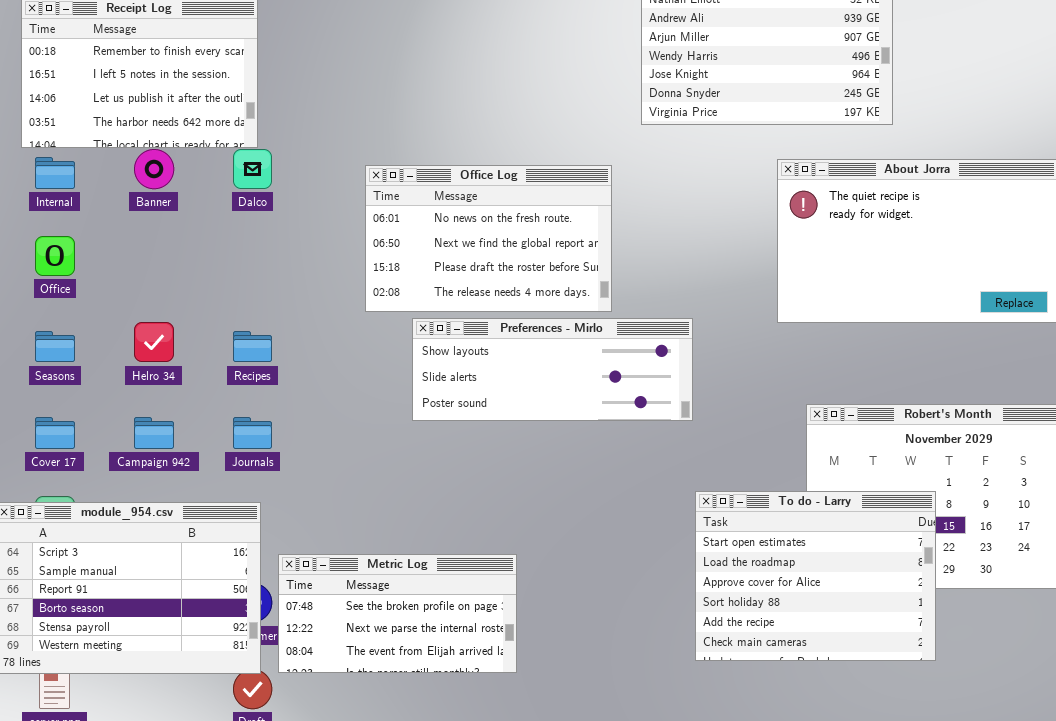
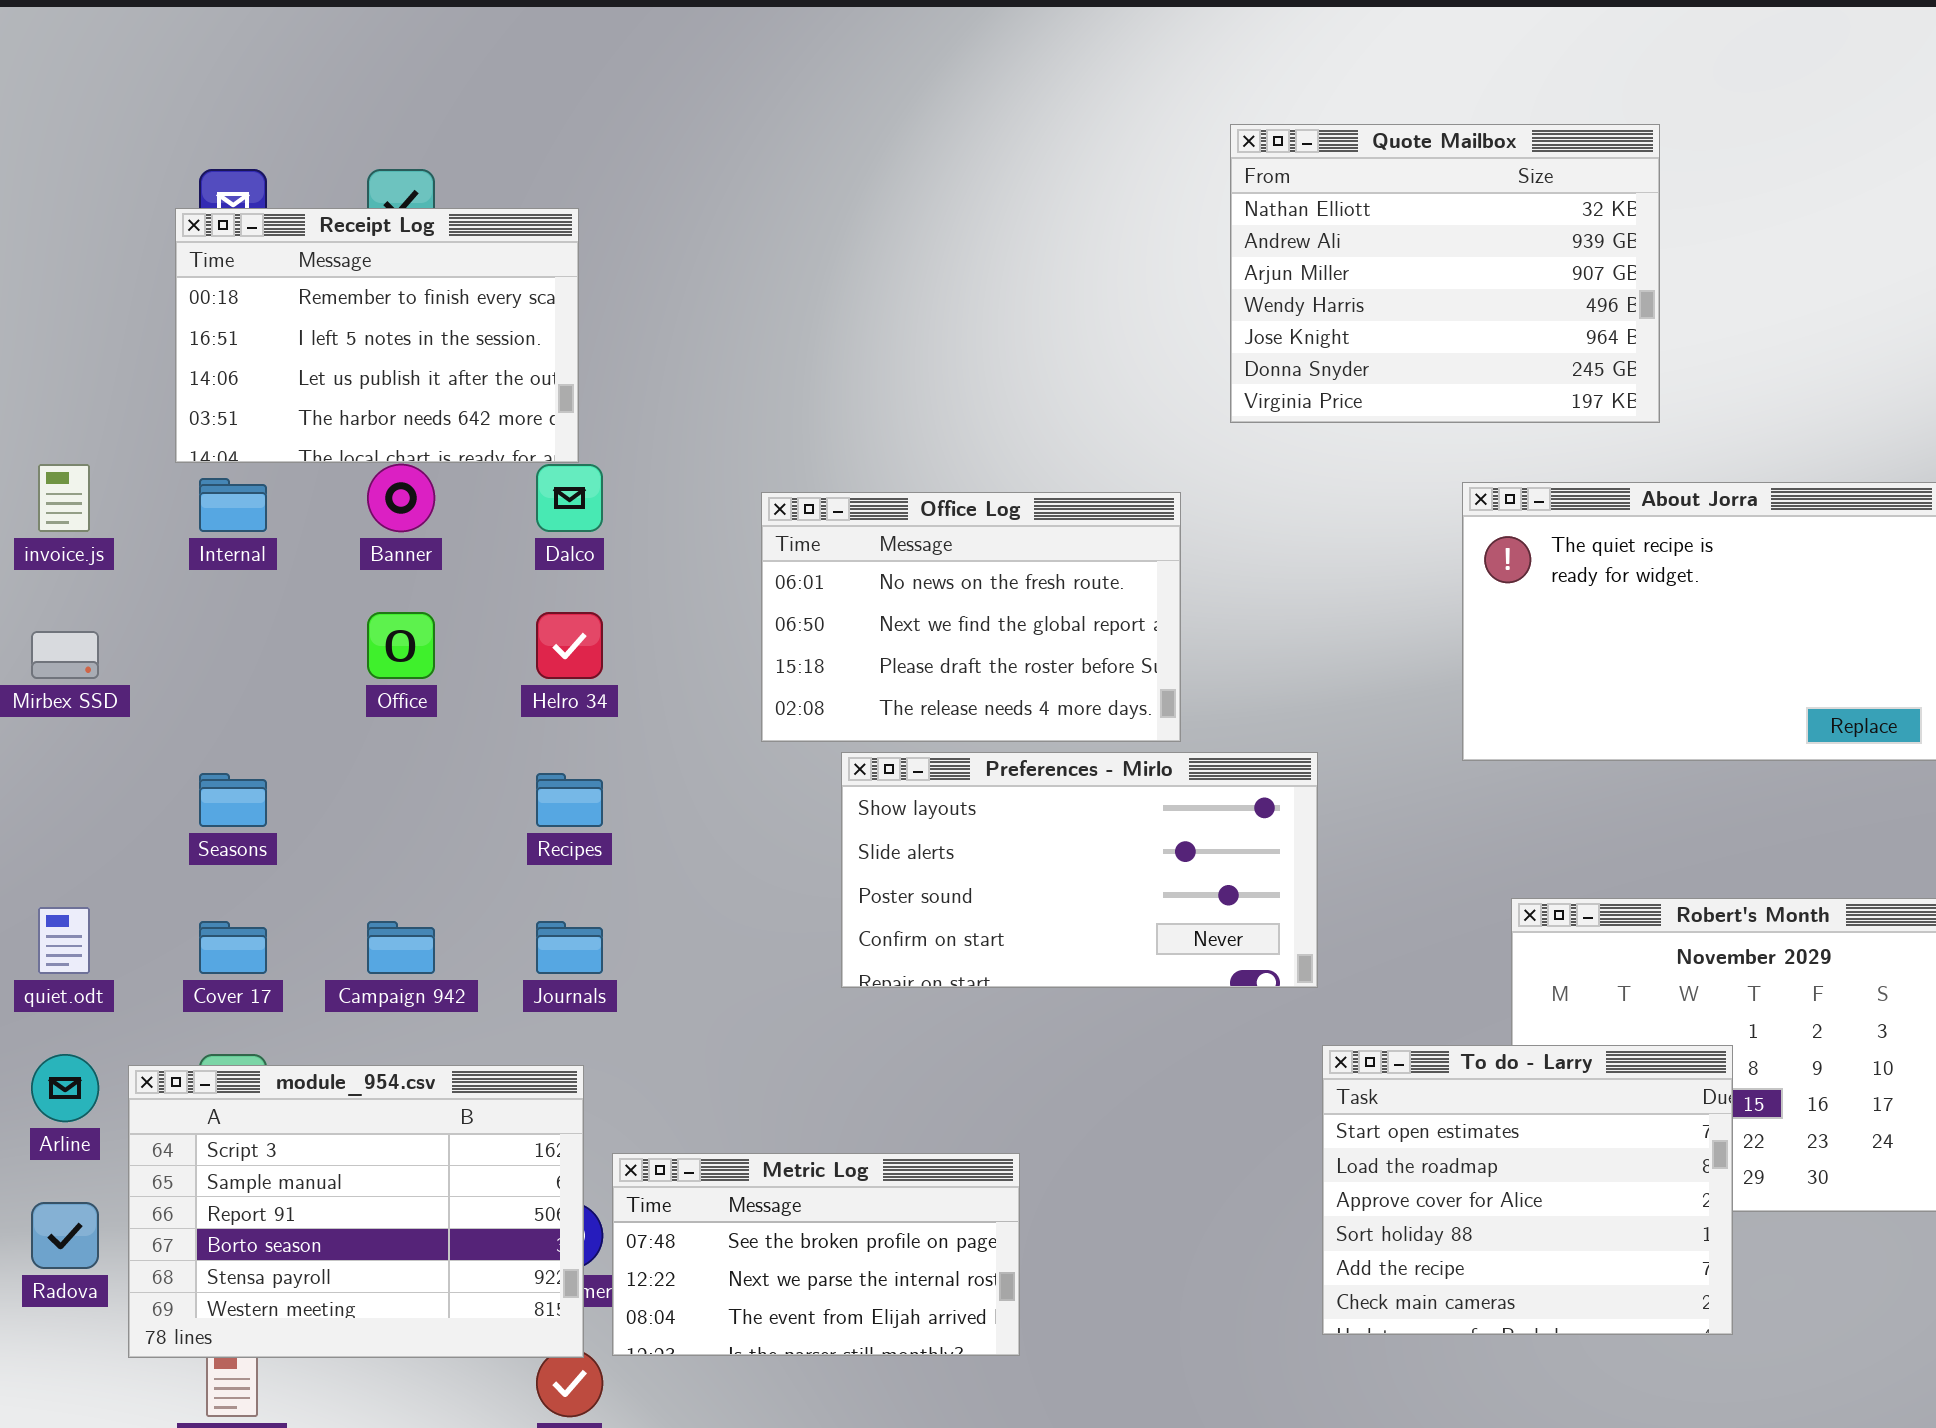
Office: [35,236,75,276] -> [367,612,435,679], moved
Preferences - Mirlo: [412,318,693,421] -> [841,752,1318,988], resized
Helro 34: [134,322,174,362] -> [536,612,603,679], moved

